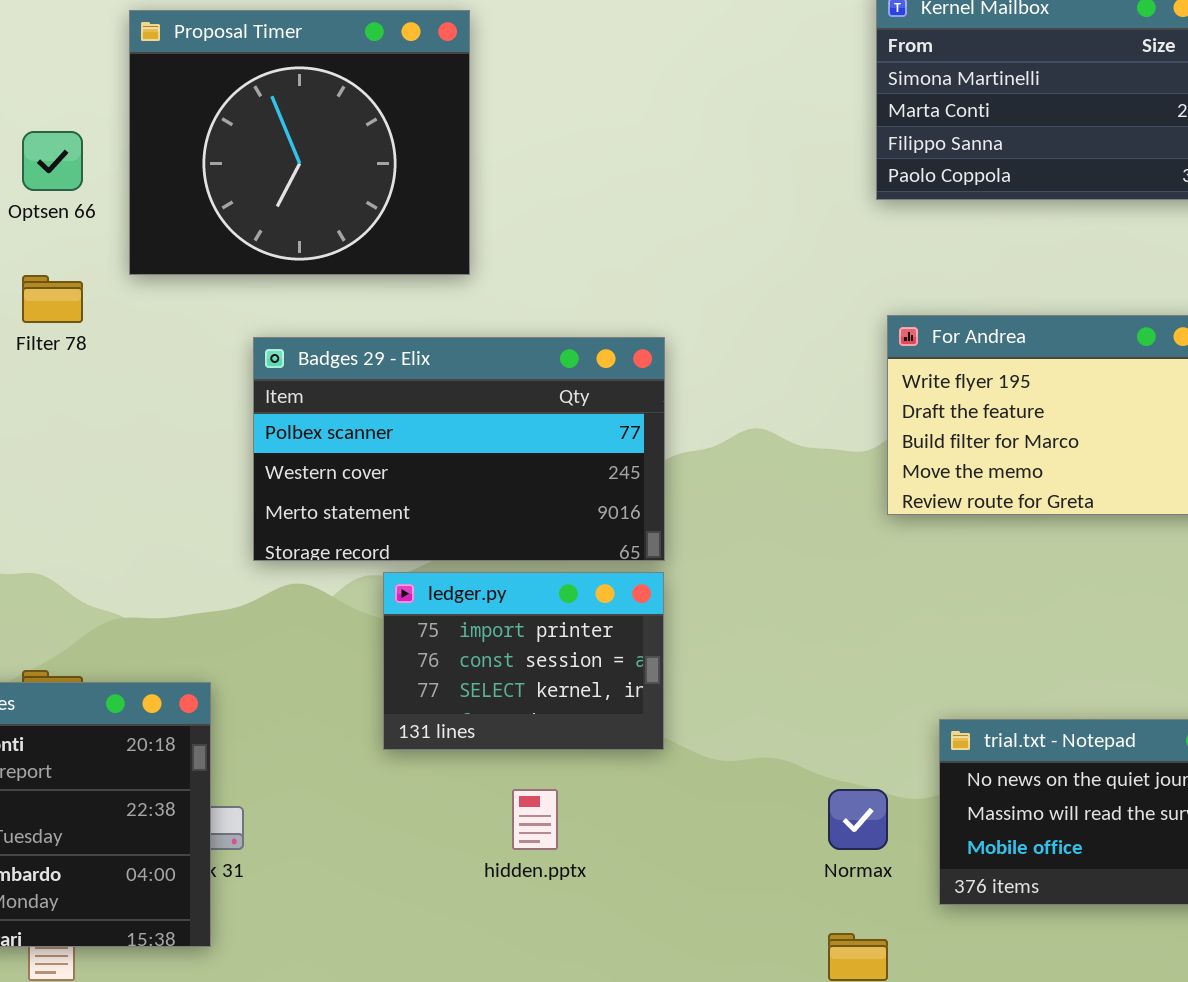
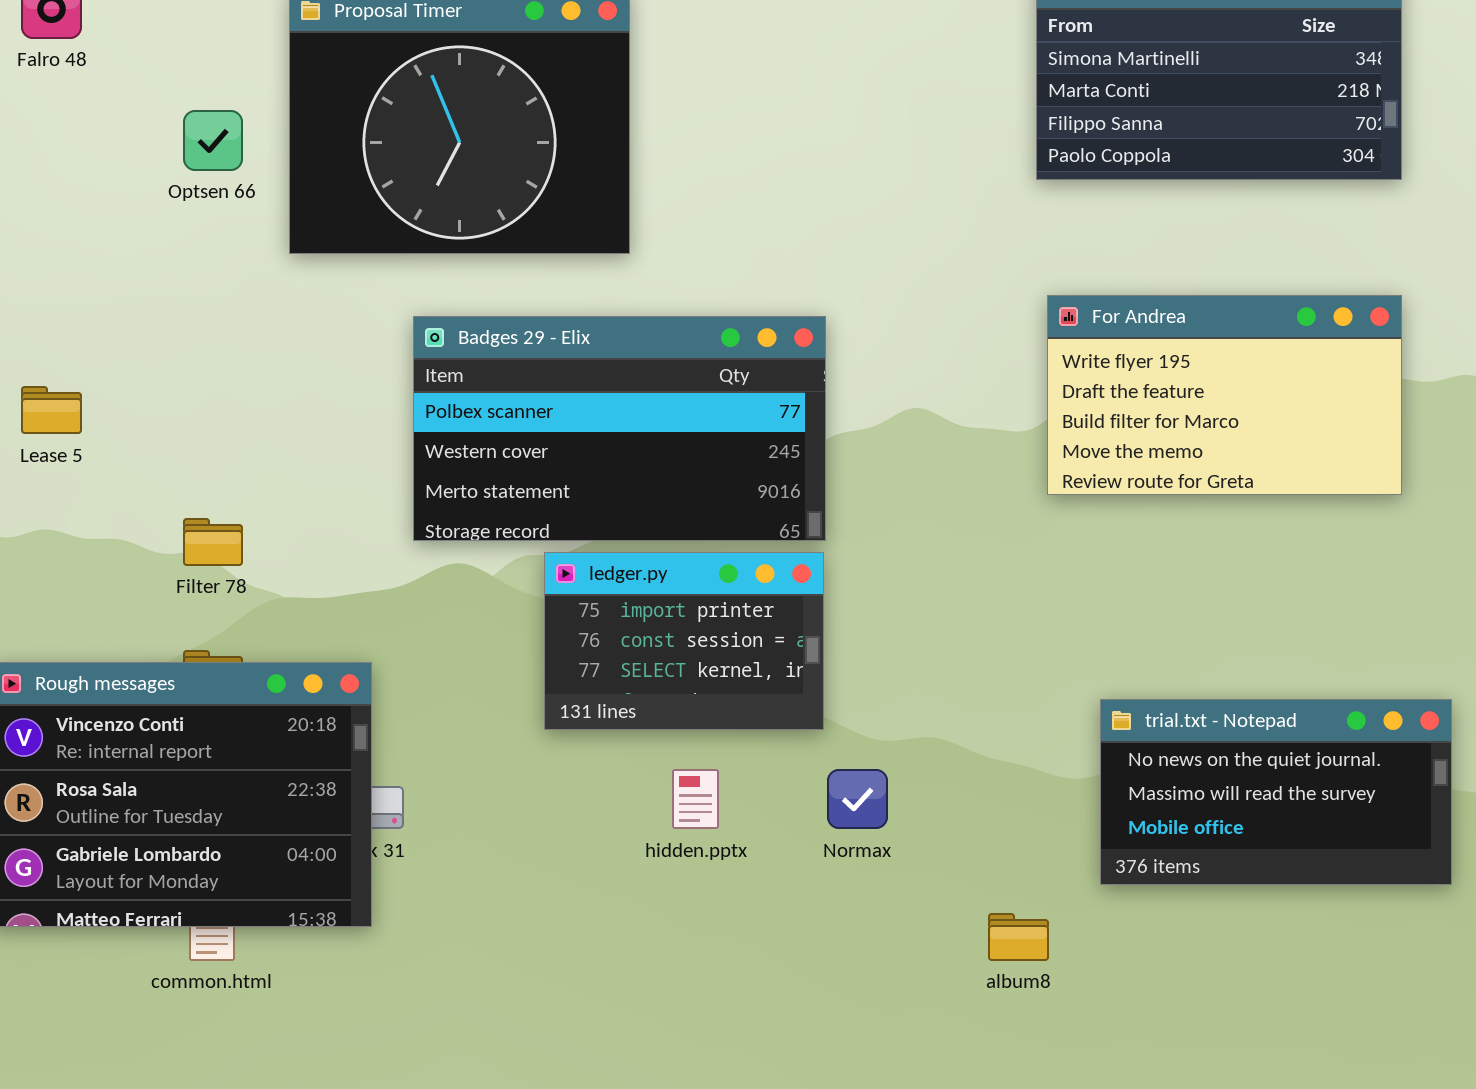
Filter 78: [22,275,83,323] -> [183,518,243,566], moved
Normax: [828,789,888,850] -> [827,769,888,829], moved

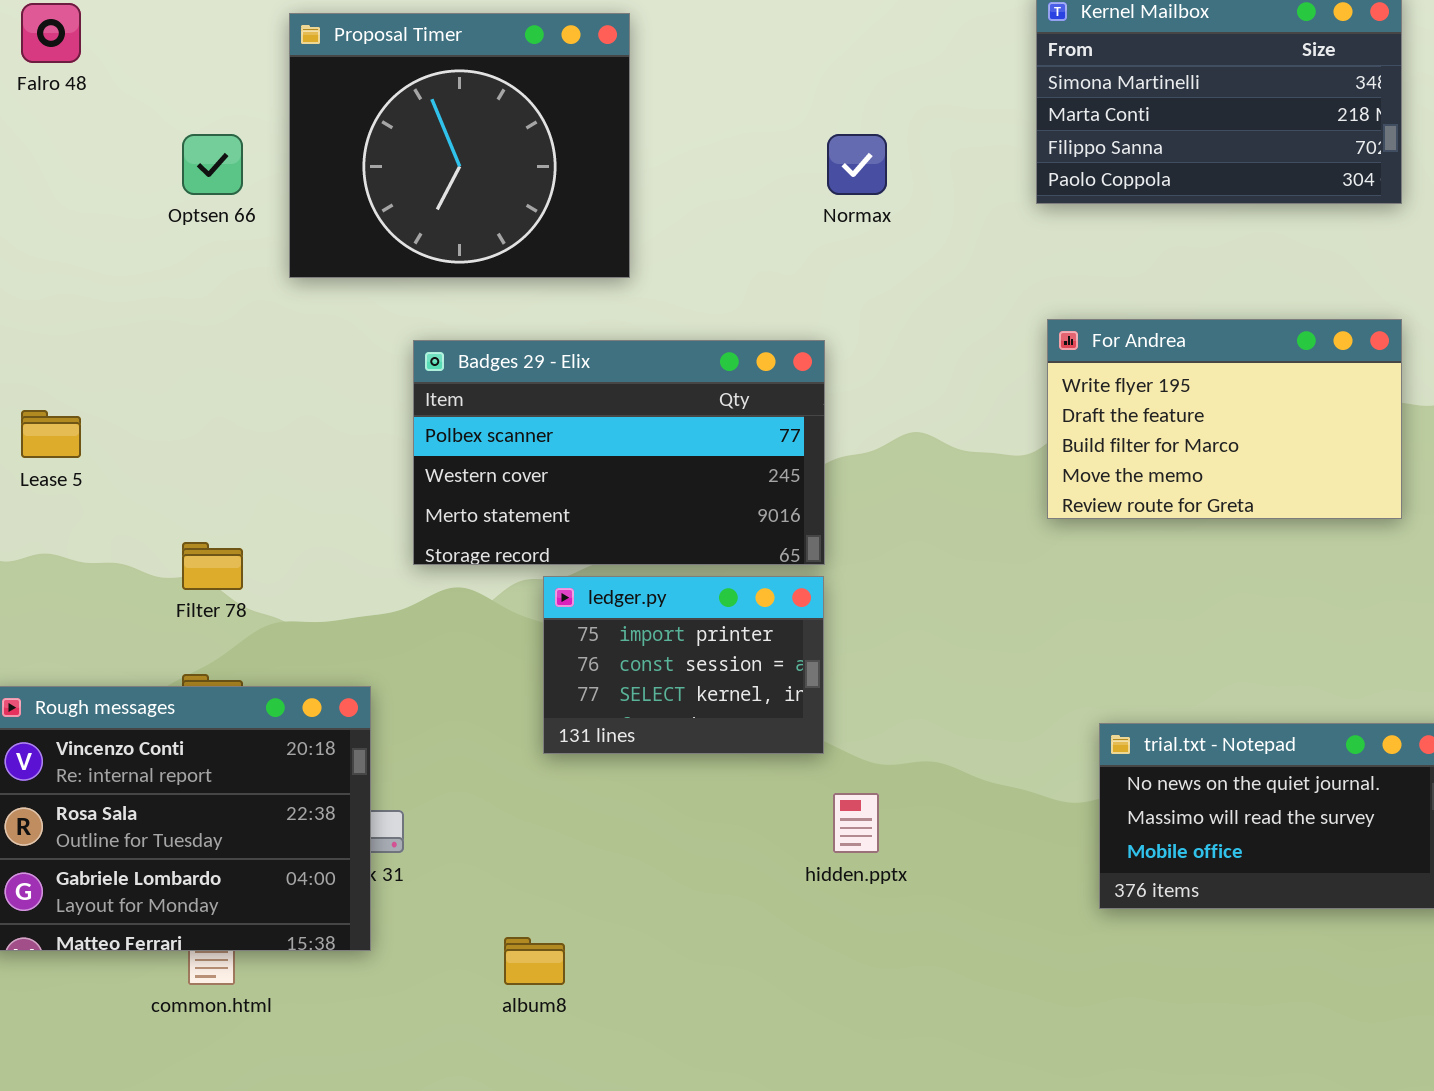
hidden.pptx: [672,769,719,829] -> [833,793,879,853], moved
Normax: [827,769,888,829] -> [827,134,887,195], moved
album8: [988,913,1049,961] -> [504,937,565,985], moved

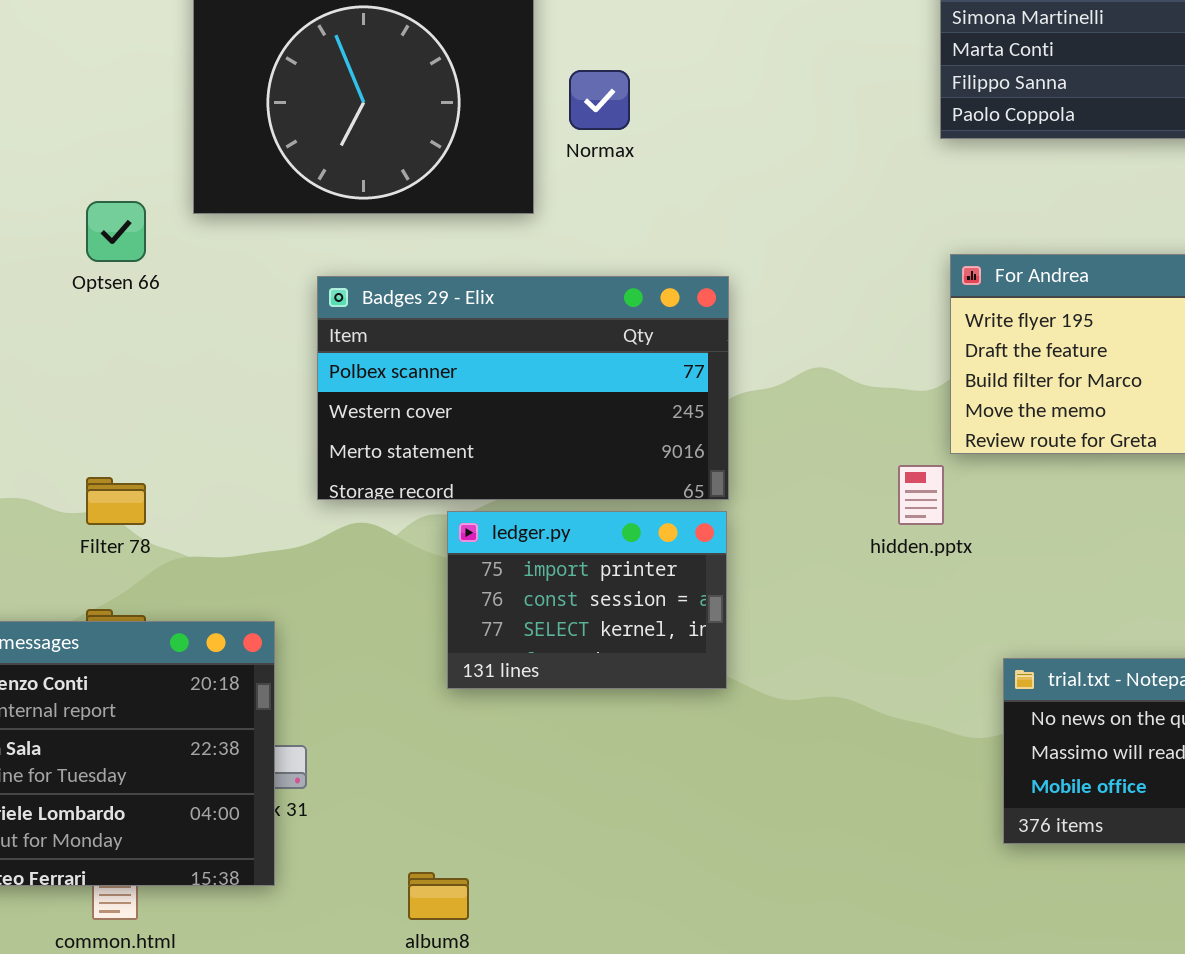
Optsen 66: [182,134,243,195] -> [86,201,146,262], moved
Normax: [827,134,887,195] -> [569,70,630,130], moved
hidden.pptx: [833,793,879,853] -> [898,465,944,525], moved

